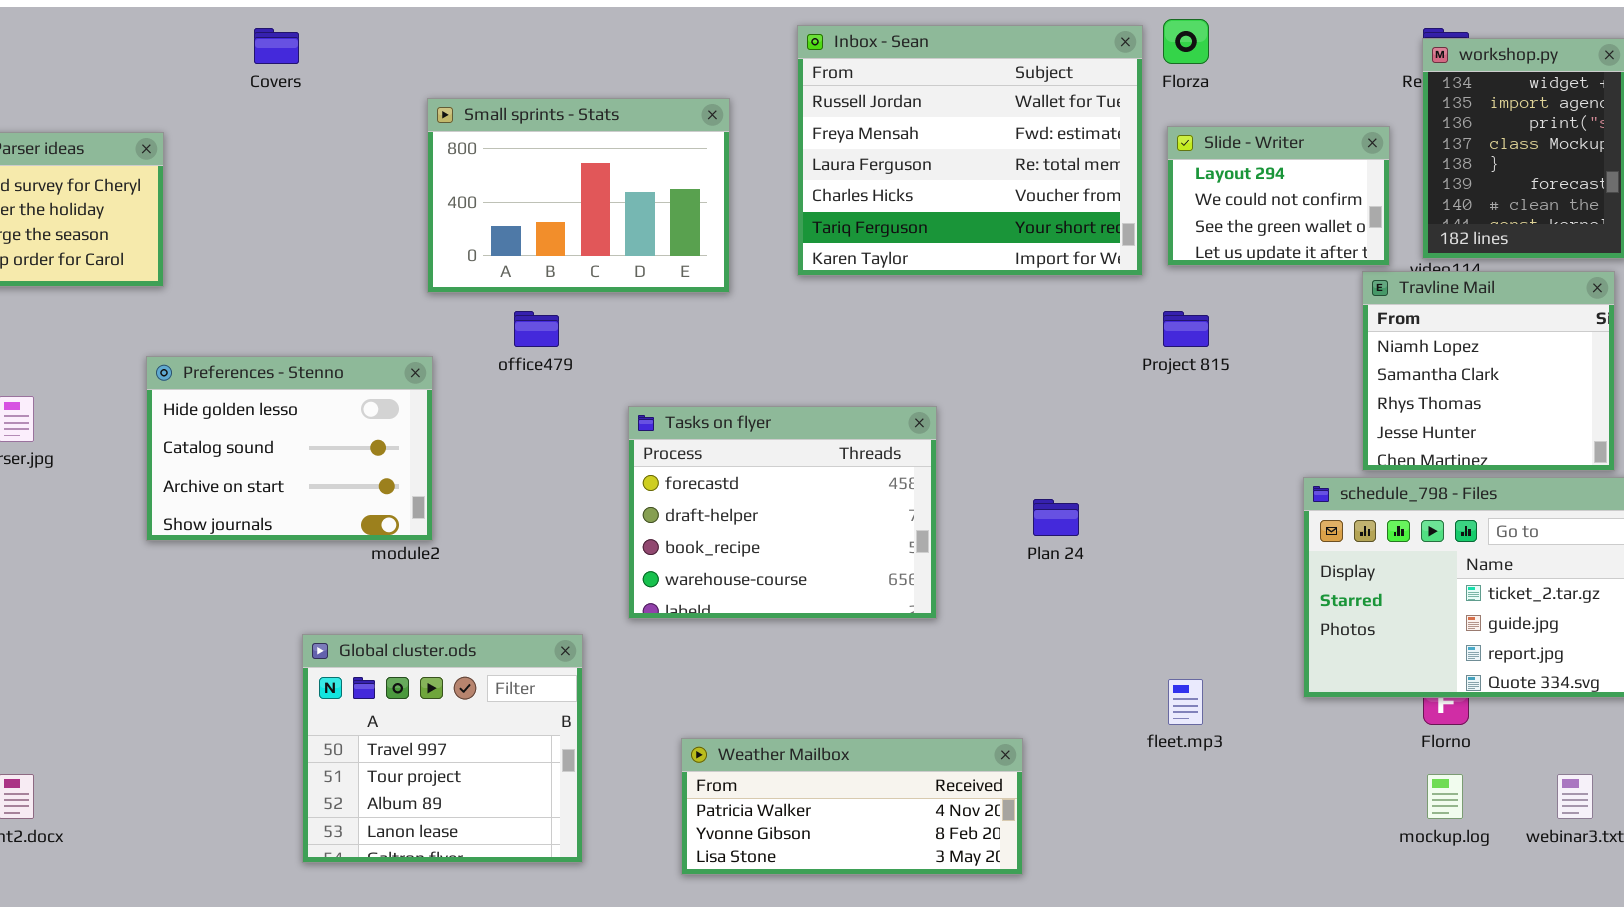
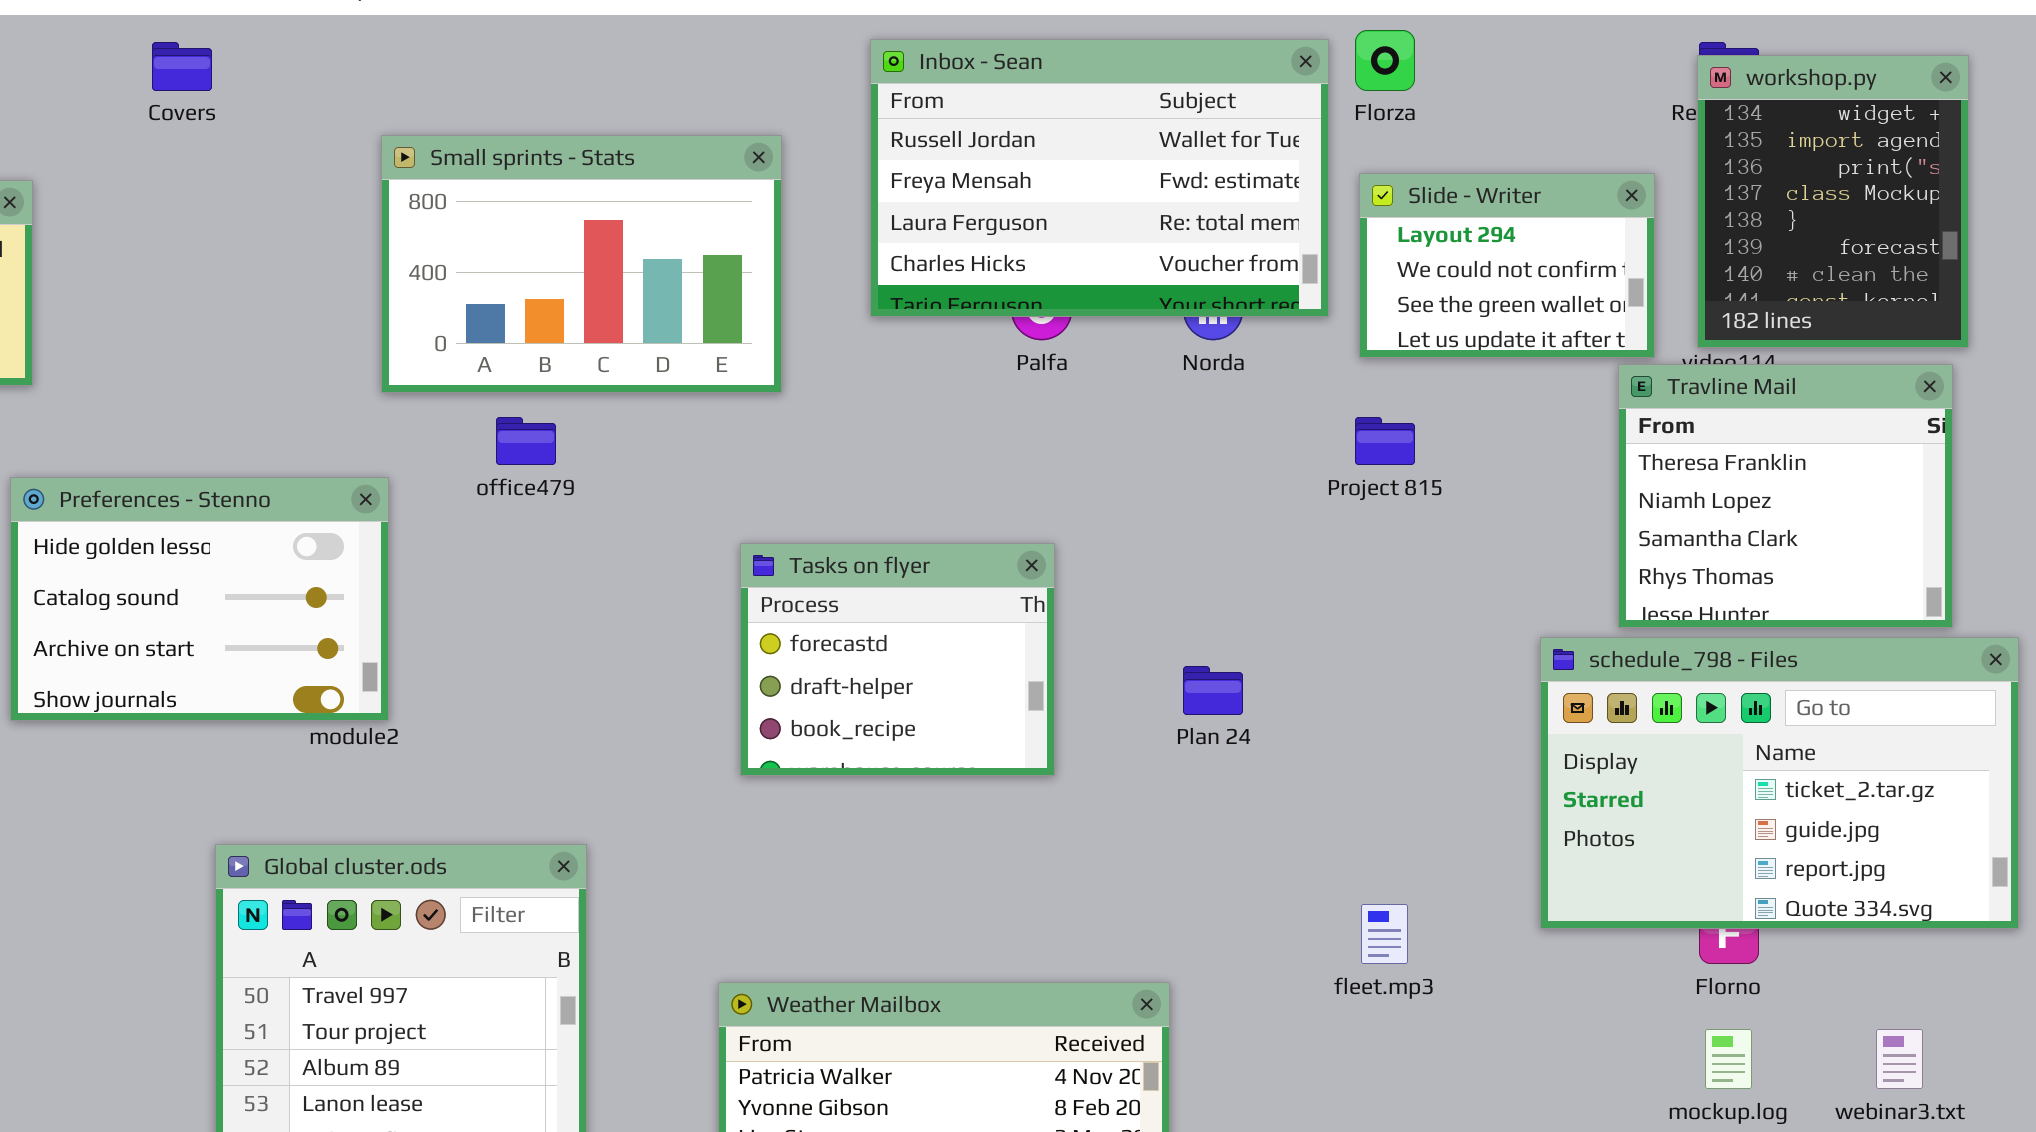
Inbox - Sean: [797,25,1143,276] -> [870,39,1329,317], resized
Travline Mail: [1362,271,1615,471] -> [1618,364,1953,628], scrolled up 1 row
Tasks on flyer: [628,406,937,619] -> [740,543,1055,776], resized

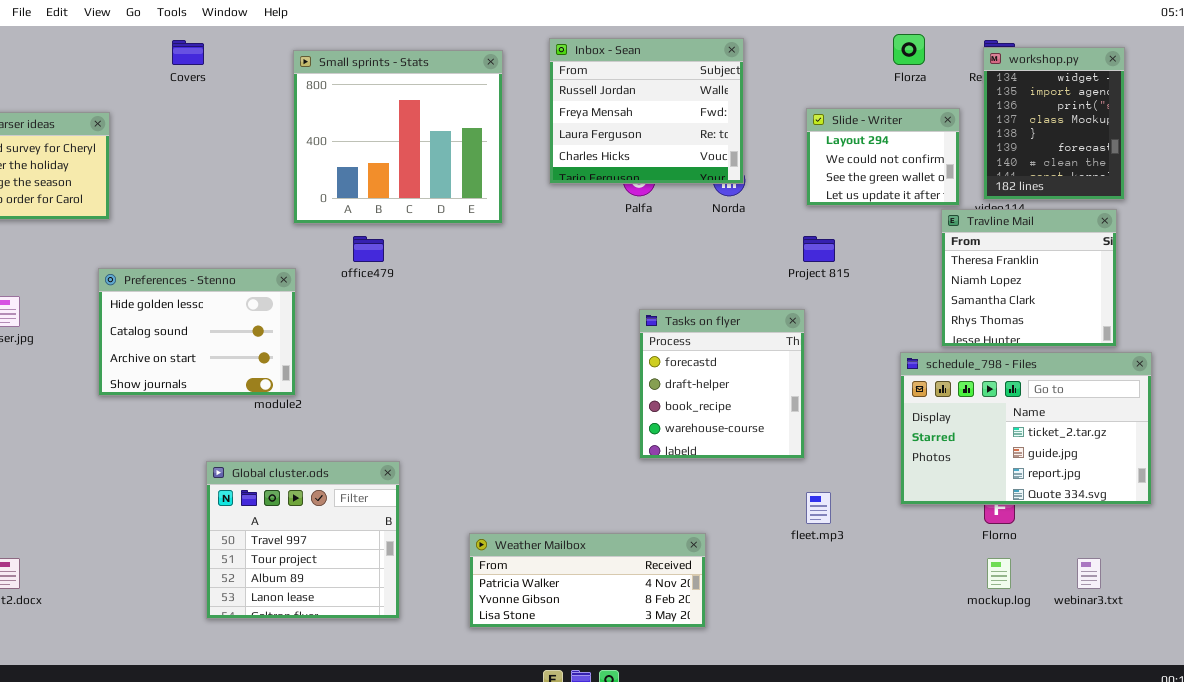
Florza: [1355,30,1415,91] -> [893,34,925,65], moved
Inbox - Sean: [870,39,1329,317] -> [549,38,744,184], resized
Small sprints - Stats: [381,135,782,393] -> [293,50,503,224], resized
Tasks on flyer: [740,543,1055,776] -> [639,309,805,459], moved, resized

